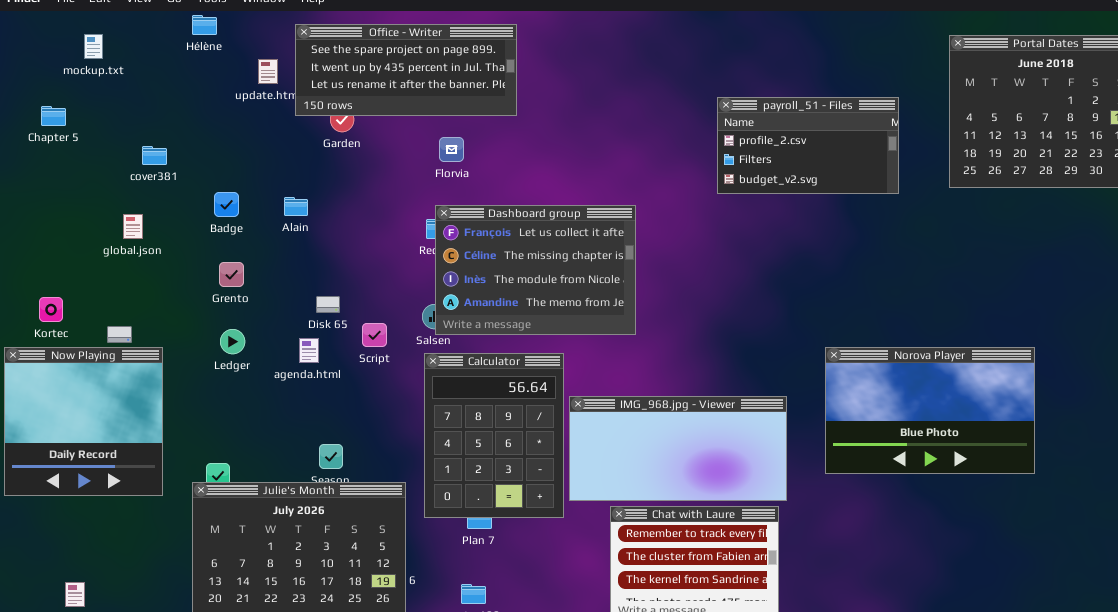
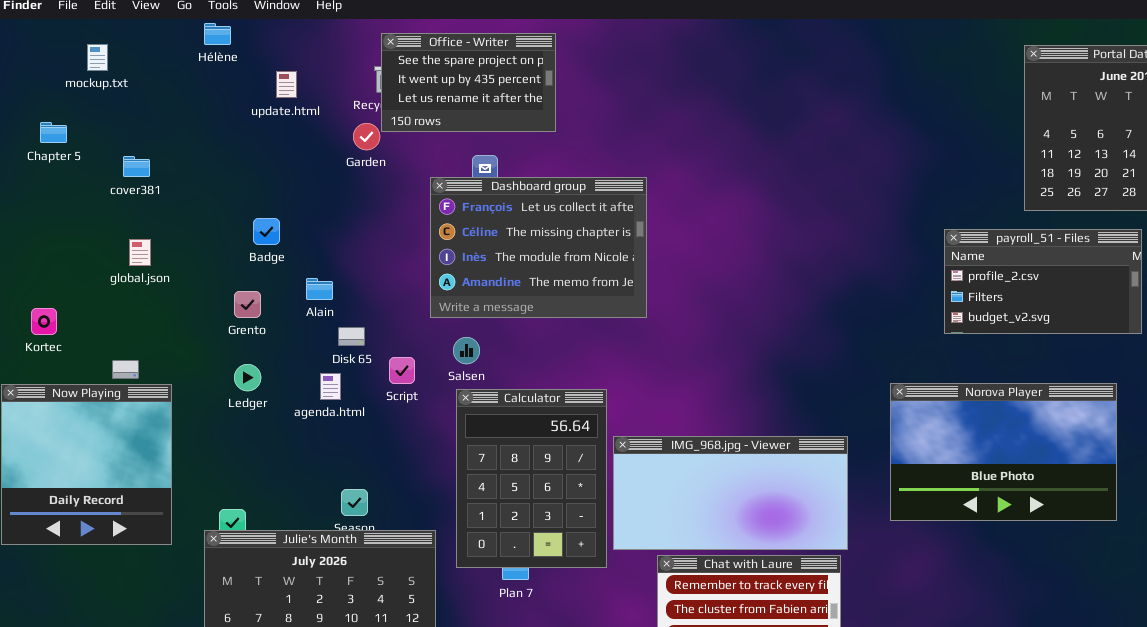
Office - Writer: [295,24,517,116] -> [381,33,556,132], resized
payroll_51 - Files: [717,97,899,194] -> [944,229,1142,334], moved
cover381: [142,146,167,165] -> [123,156,150,177], moved
Badge: [214,192,239,217] -> [253,218,280,245], moved
Alain: [284,197,308,216] -> [306,278,333,300], moved
Dashboard group: [435,205,636,335] -> [430,177,647,318], moved
Kortec: [39,297,63,322] -> [31,308,57,335], moved

